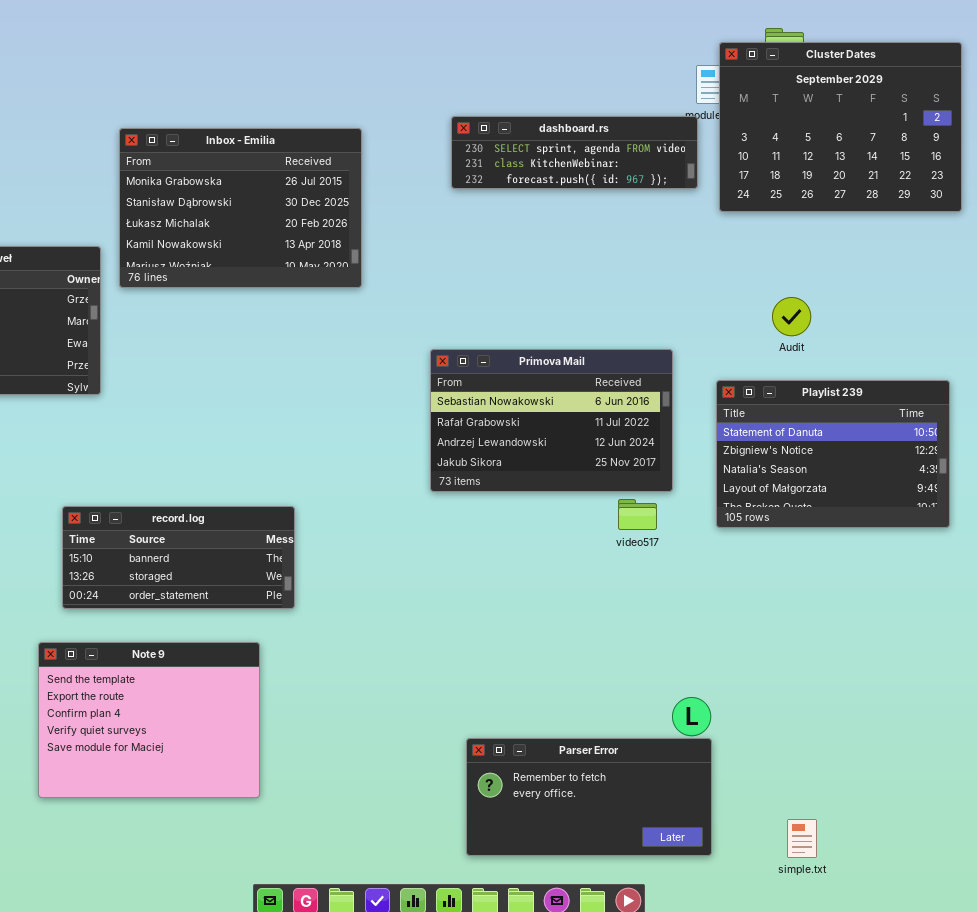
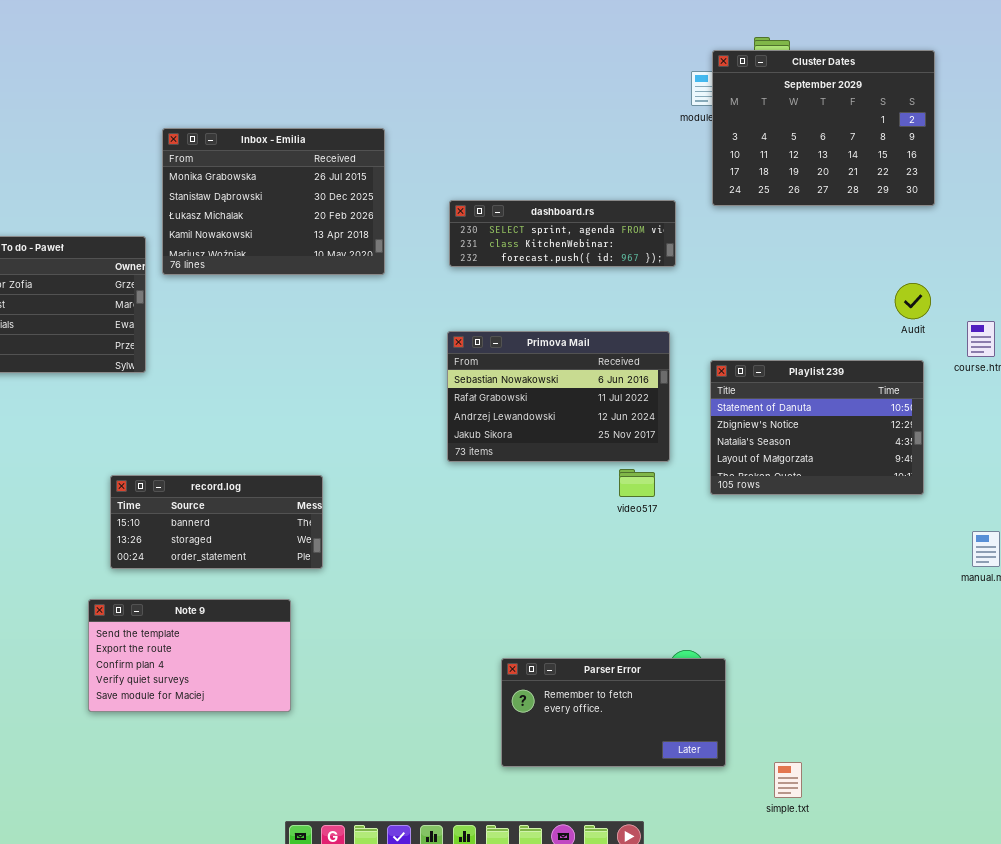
dashboard.rs: [451,116,698,189] -> [449,200,676,267], moved
Audit: [772,297,811,336] -> [895,283,931,319], moved
Note 9: [38,642,260,798] -> [88,599,291,712], resized
Parser Error: [466,738,712,856] -> [501,658,726,767], moved

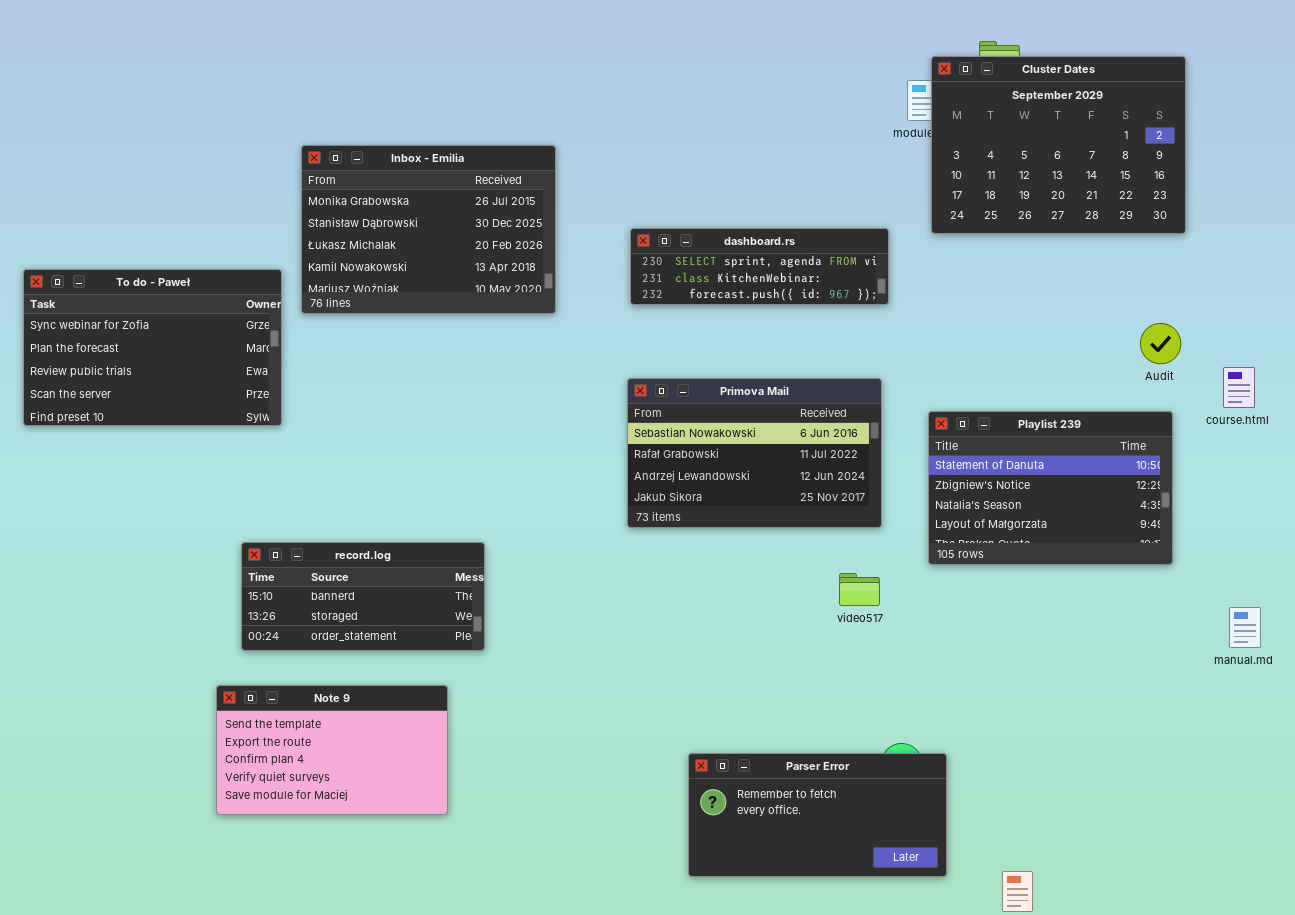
video517: [619,469,655,497] -> [839,573,880,606], moved

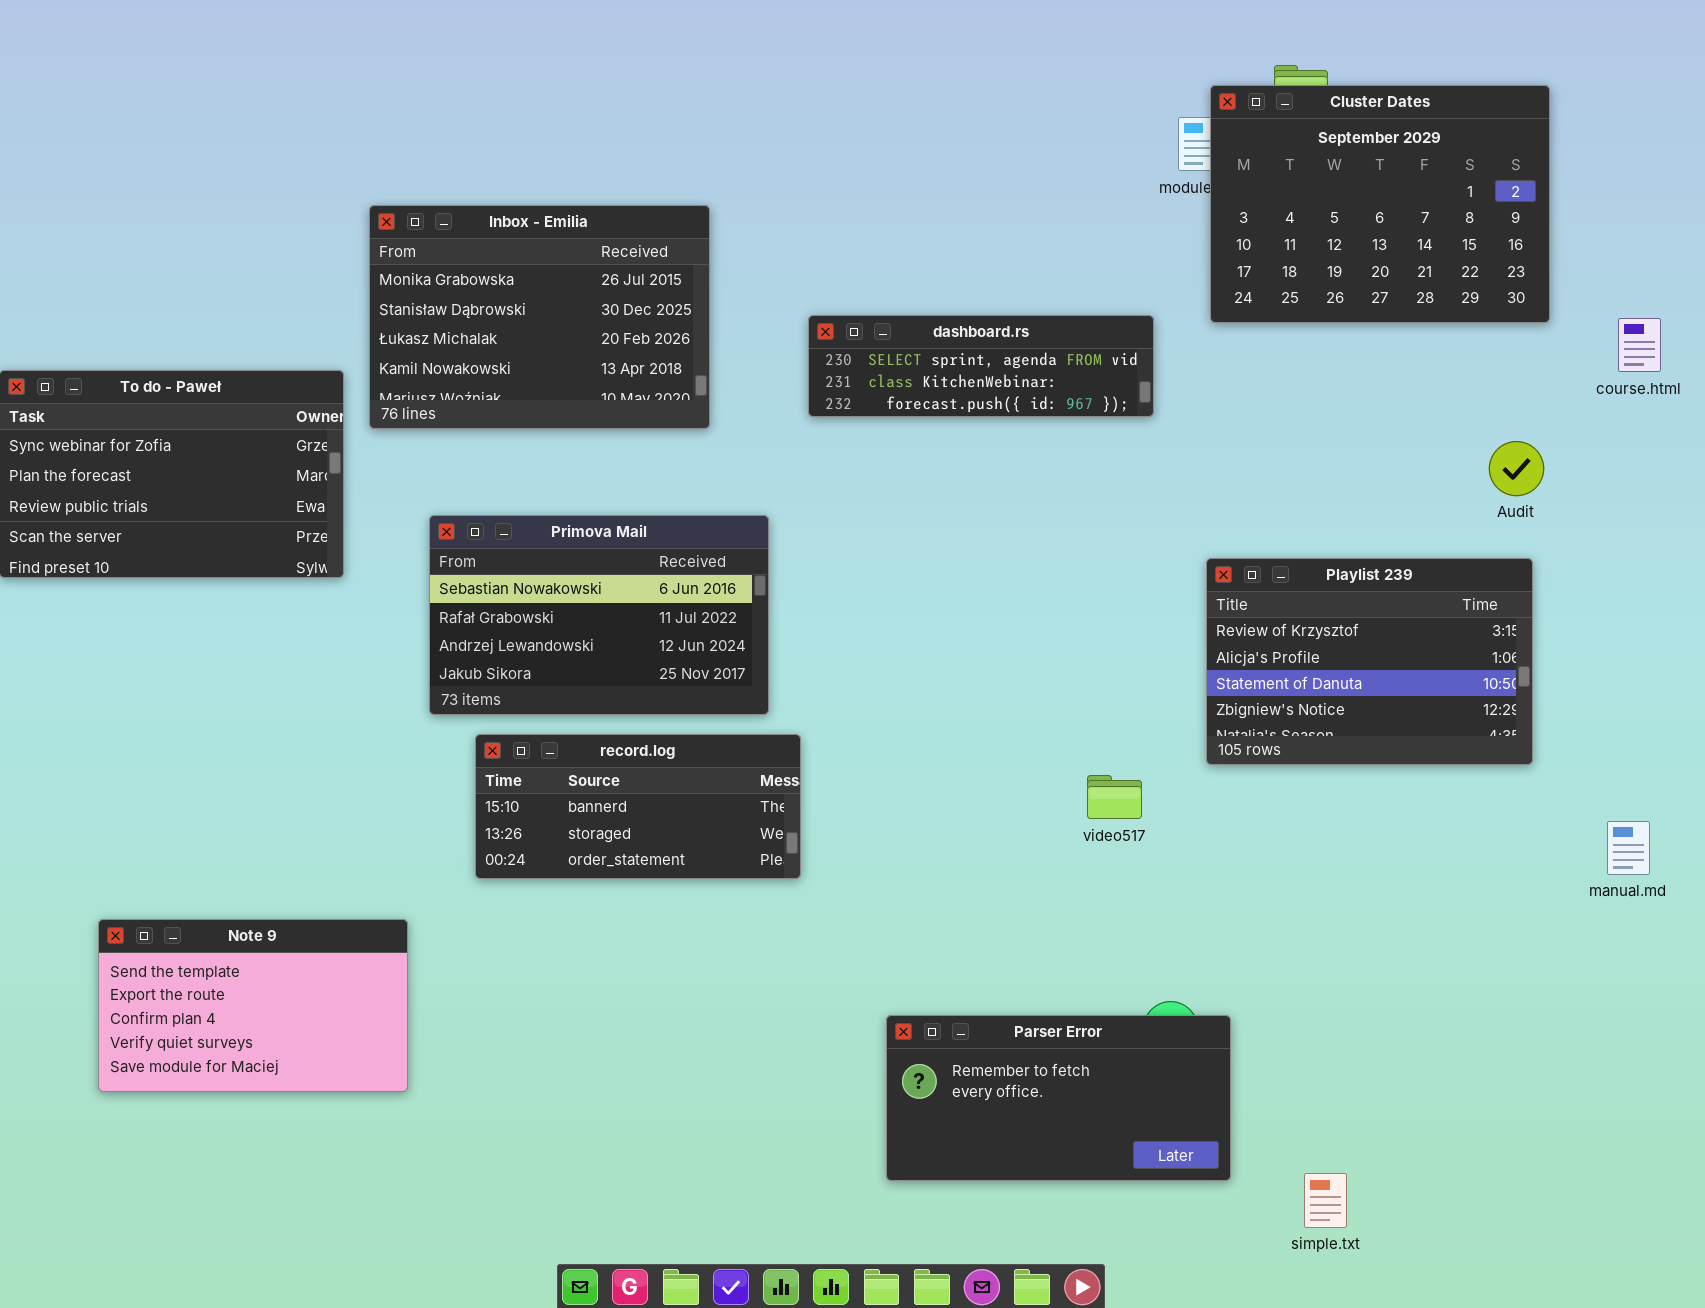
course.html: [1223,367,1255,408] -> [1618,318,1661,372], moved
Primova Mail: [627,378,882,528] -> [429,515,769,715], moved
Playlist 239: [928,411,1173,565] -> [1206,558,1533,765], scrolled up 2 rows
record.log: [241,542,485,651] -> [475,734,801,879], moved
Note 9: [216,685,448,815] -> [98,919,408,1092], moved

